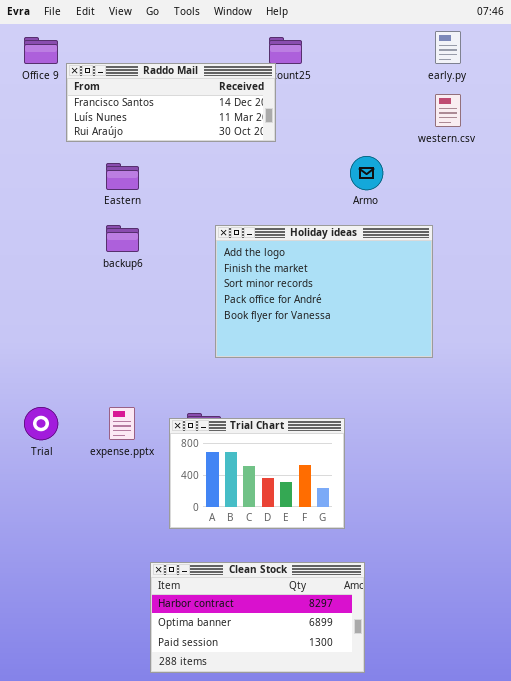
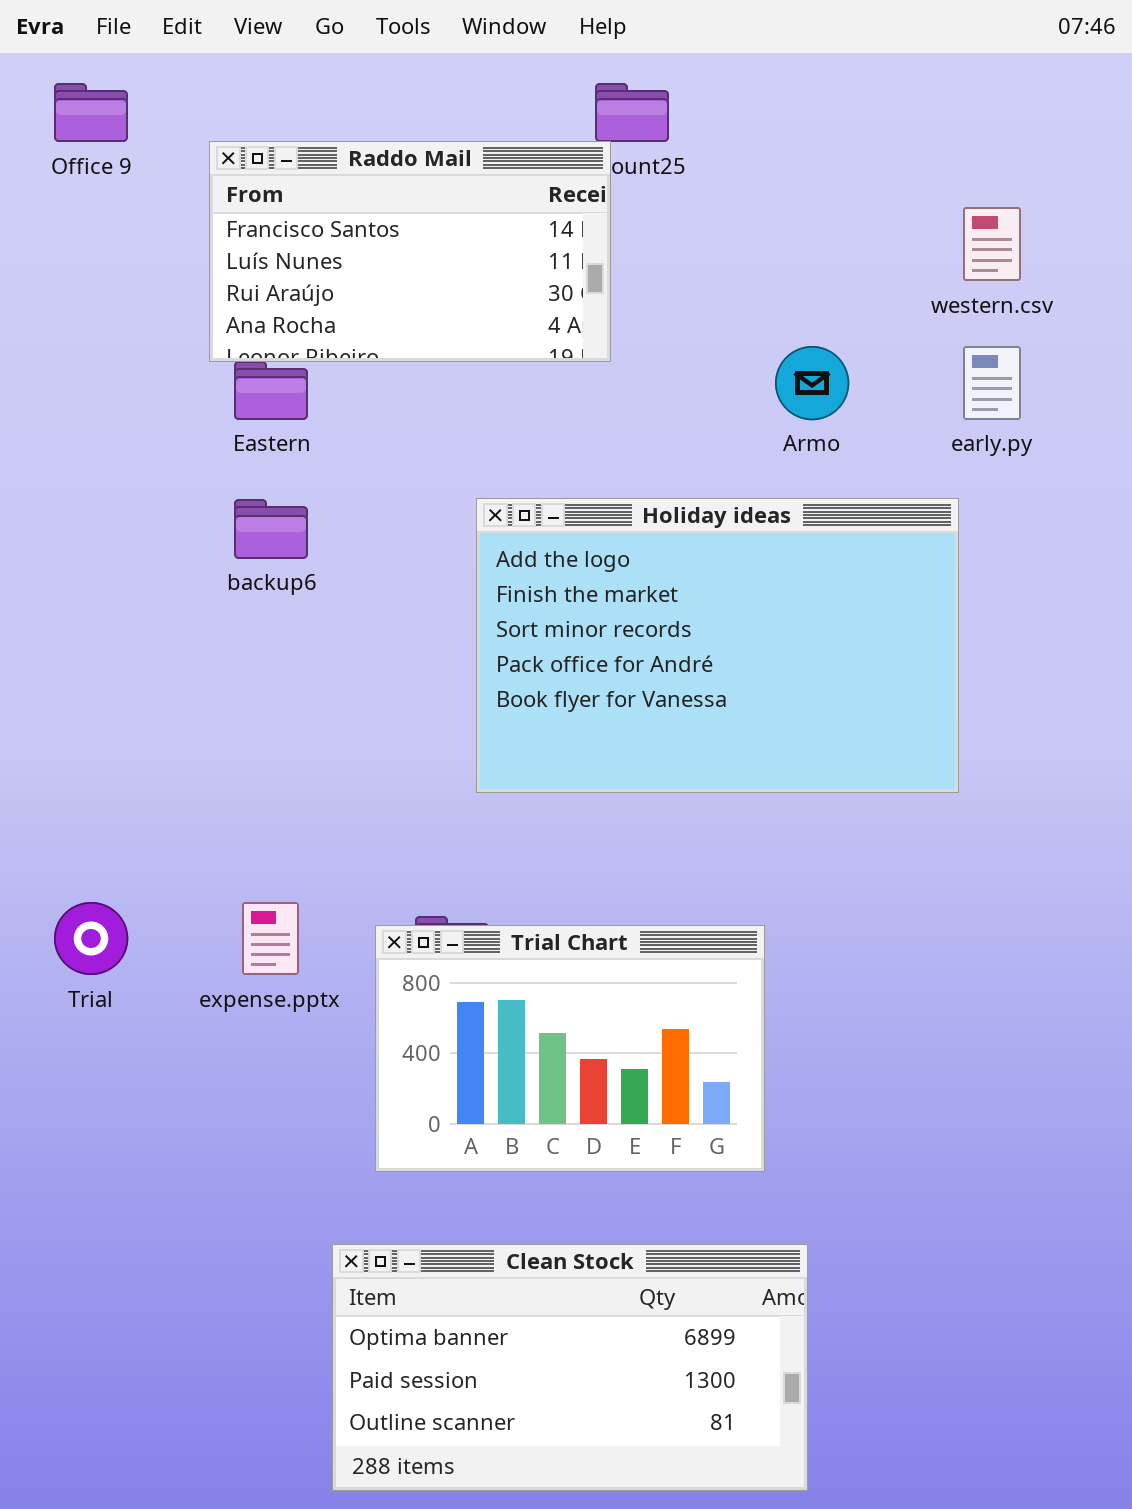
early.py: [435,31,461,64] -> [963,346,1021,420], moved
Raddo Mail: [66,63,276,142] -> [209,141,611,362], resized
Clean Stock: [150,562,365,673] -> [332,1244,808,1491], scrolled down 1 row

